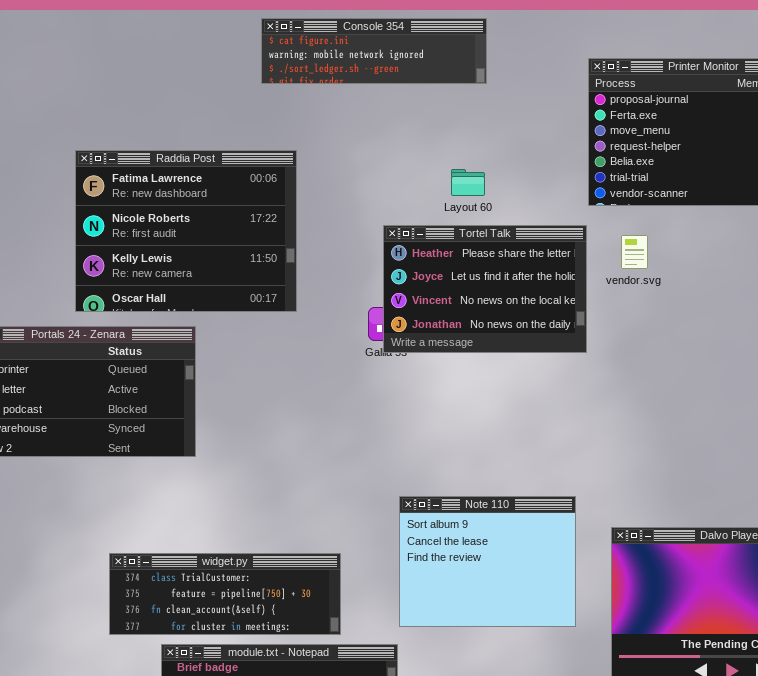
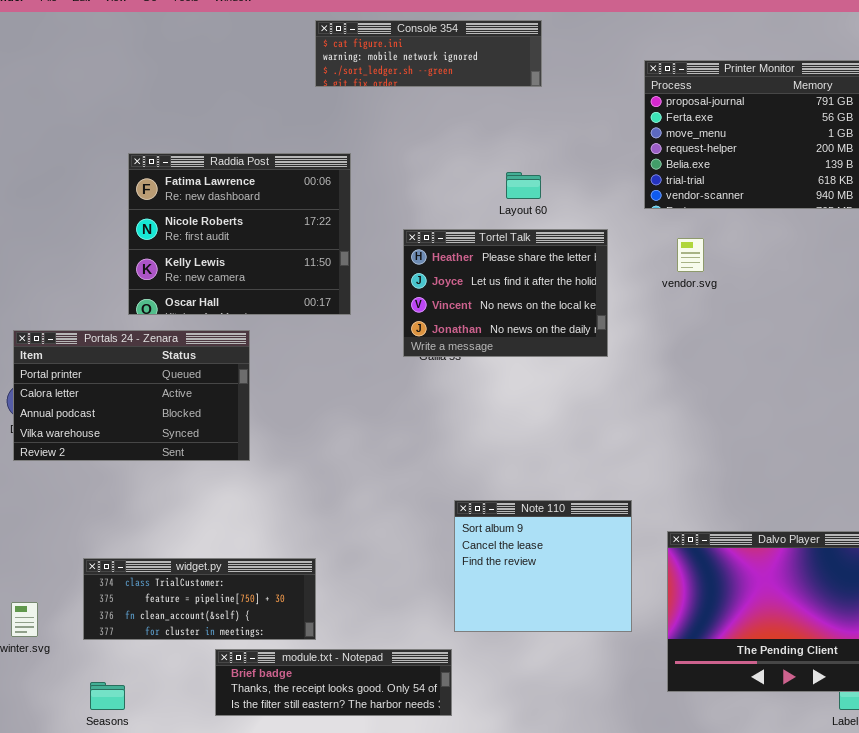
Tortel Talk: [383,225,587,353] -> [403,229,608,357], moved
widget.py: [109,553,341,635] -> [83,558,316,640], moved

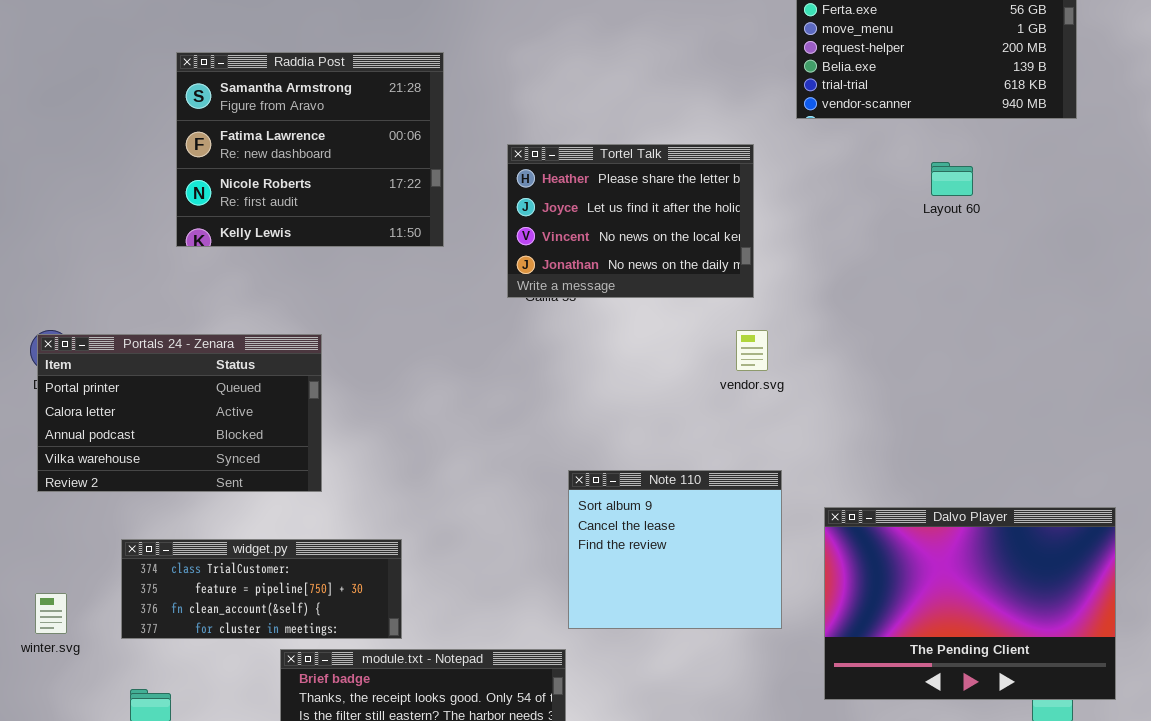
Raddia Post: [128,153,351,315] -> [176,52,444,247], scrolled up 1 row
Layout 60: [506,172,541,199] -> [931,162,973,196], moved
vendor.svg: [677,238,704,272] -> [736,330,768,371], moved
Portals 24 - Zenara: [13,330,250,461] -> [37,334,322,492], moved

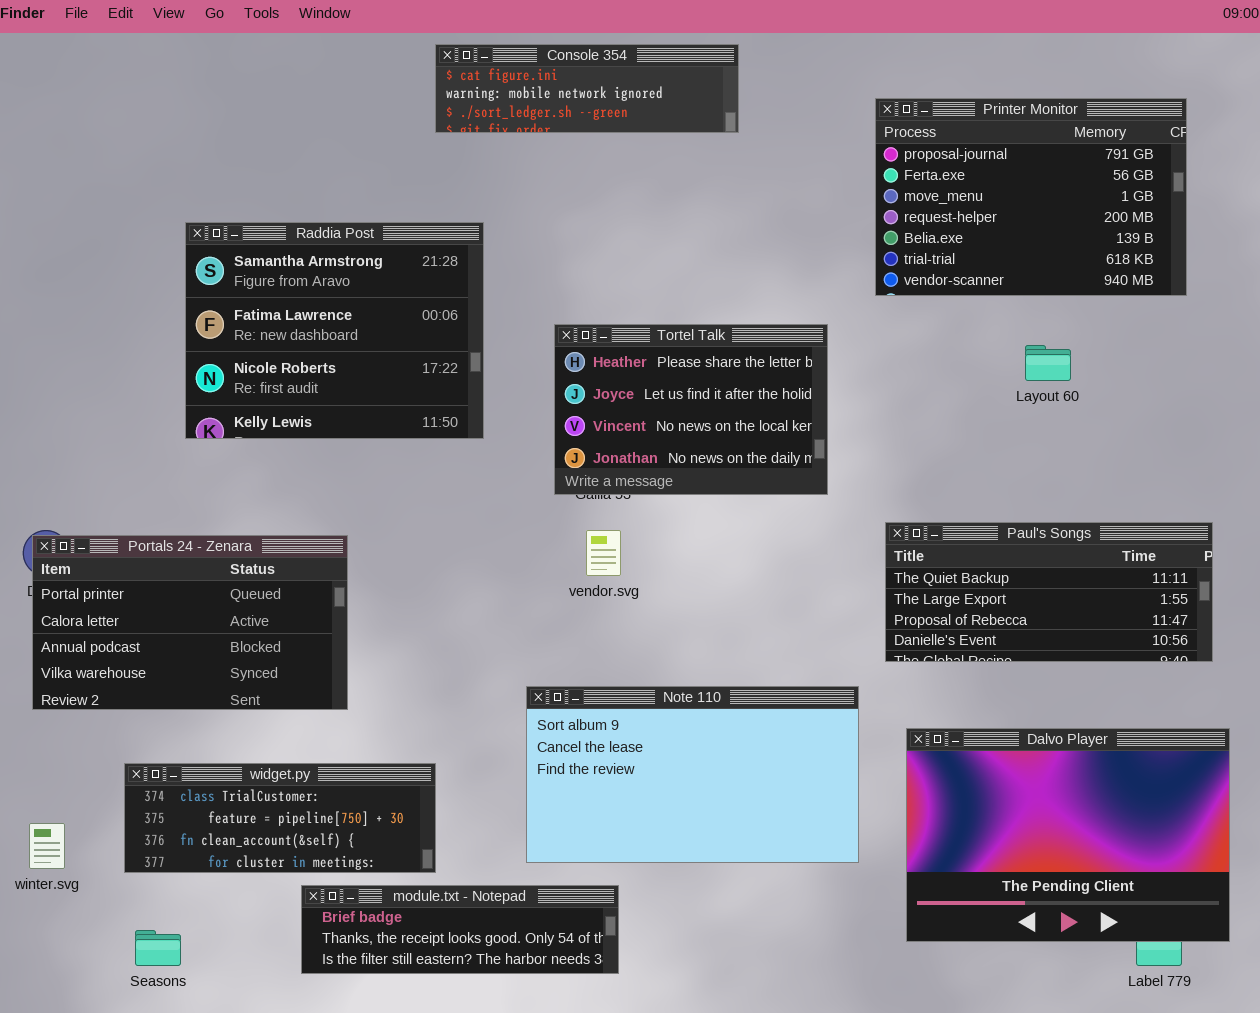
Paul's Songs: none -> [885,522,1213,662], opened
vendor.svg: [736,330,768,371] -> [586,530,621,576], moved
Note 110: [568,470,782,629] -> [526,686,859,863], resized

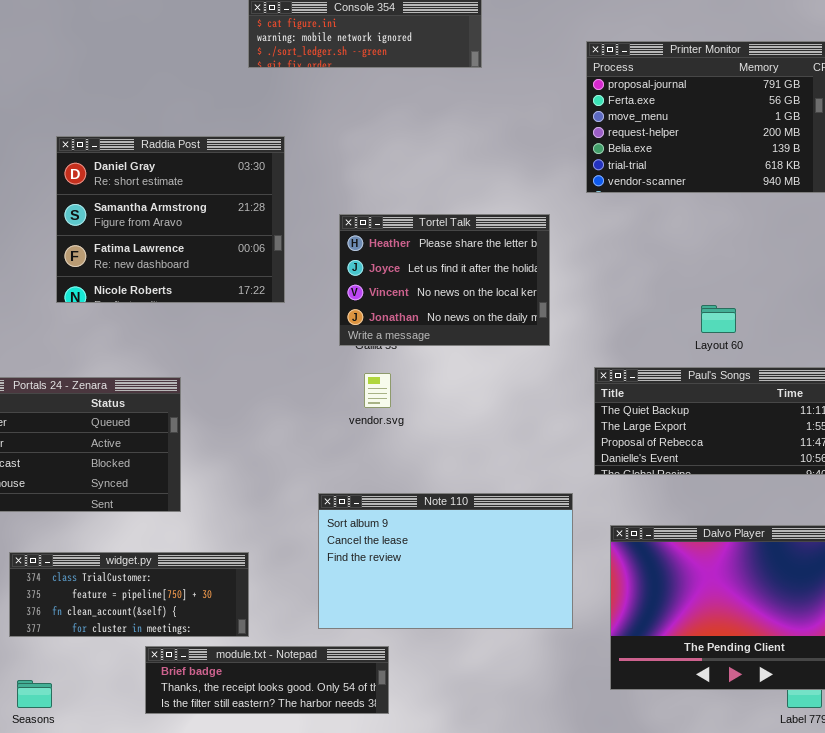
Raddia Post: [185,222,484,439] -> [56,136,285,303], scrolled up 1 row
Layout 60: [1025,345,1071,381] -> [701,305,736,333], moved

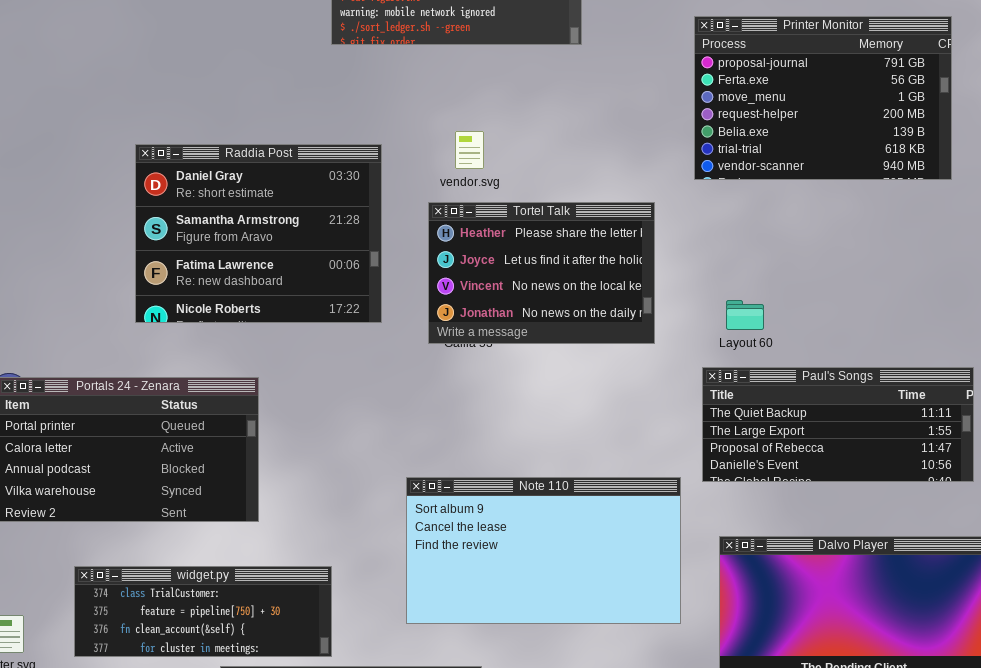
Raddia Post: [56,136,285,303] -> [135,144,382,323], moved
Layout 60: [701,305,736,333] -> [726,300,764,330], moved
vendor.svg: [364,373,391,408] -> [455,131,484,169], moved
Note 110: [318,493,573,629] -> [406,477,681,624], moved

